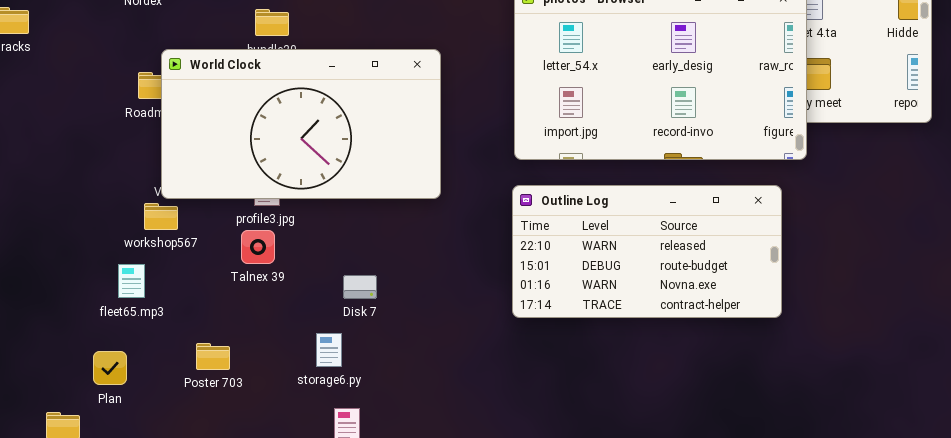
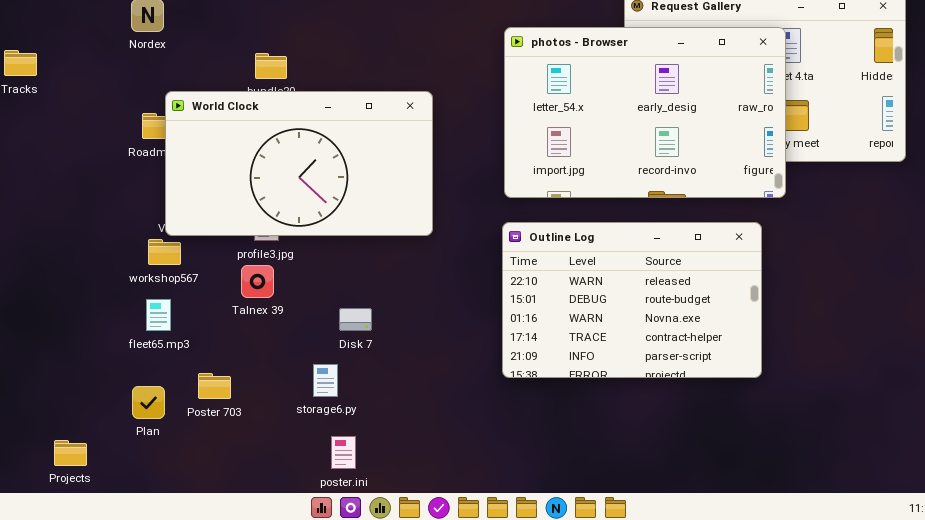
Outline Log: [512,185,782,318] -> [502,222,762,378], resized
fleet65.mp3: [118,264,145,298] -> [146,299,171,331], moved
Plan: [93,351,127,385] -> [132,386,165,419], moved

